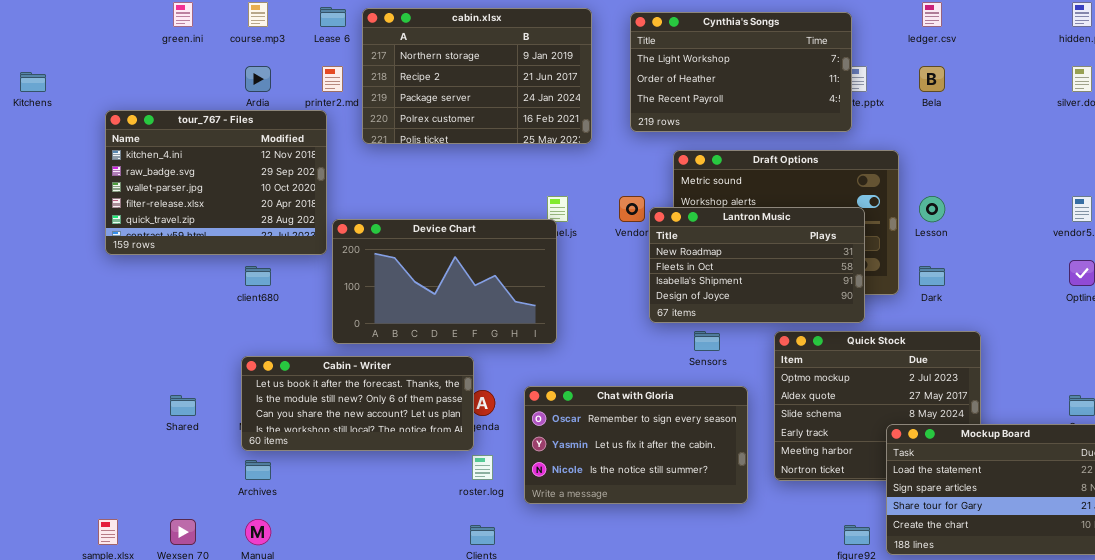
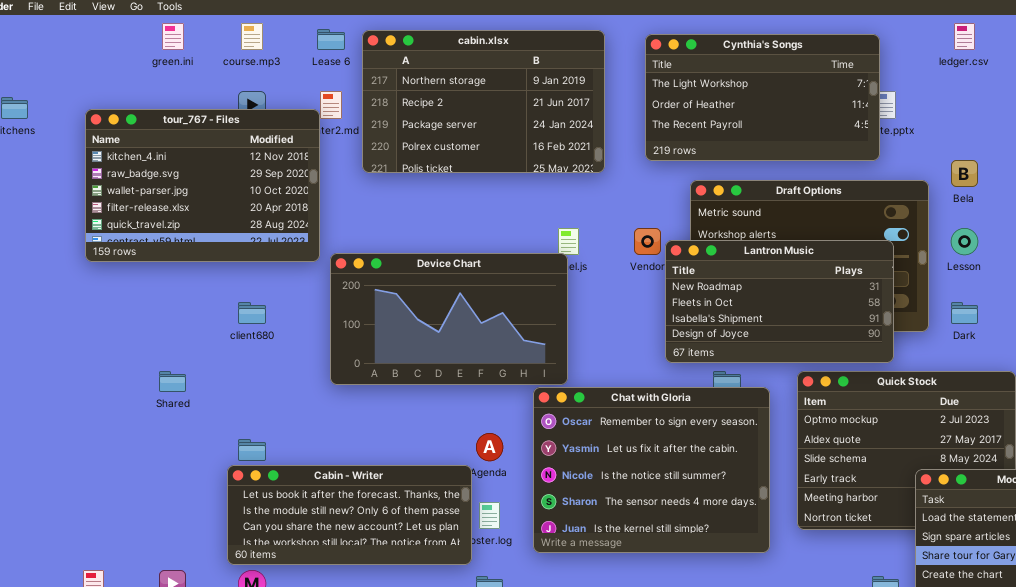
Bela: [919,66,945,92] -> [951,160,978,187], moved
tour_767 - Files: [105,110,327,255] -> [85,109,320,262], moved
Cabin - Writer: [241,356,474,451] -> [227,465,472,565], moved
Chat with Gloria: [524,386,748,504] -> [533,387,770,553], resized
Shared: [170,395,196,416] -> [159,371,186,392], moved

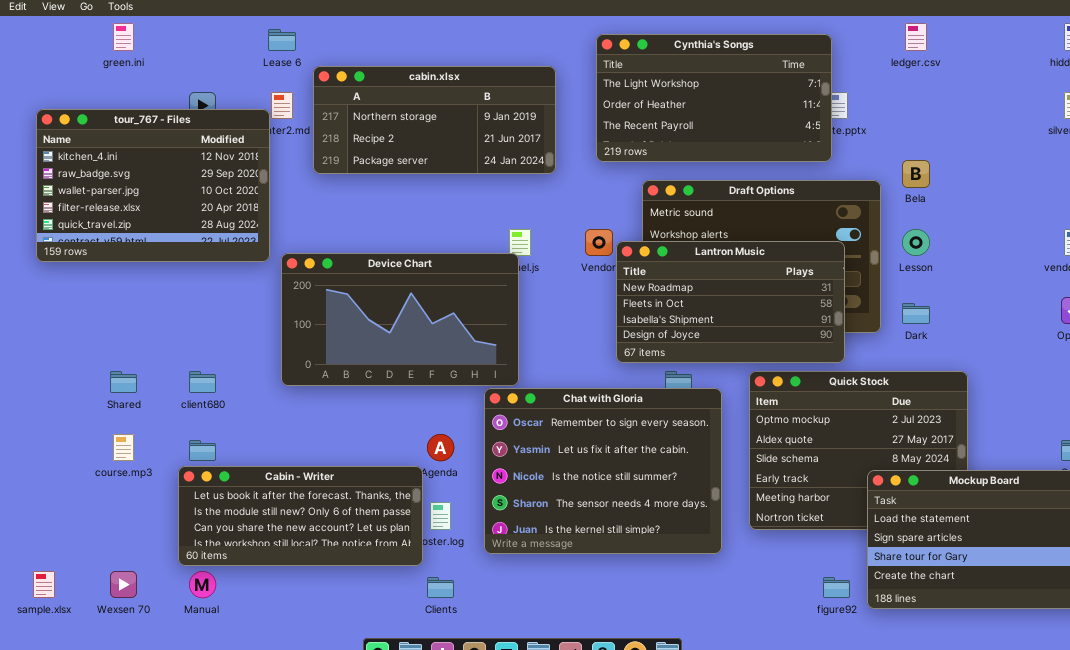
course.mp3: [241,23,263,50] -> [113,434,134,461], moved
cabin.xlsx: [362,30,605,173] -> [313,66,556,174], resized
client680: [238,302,266,324] -> [189,371,216,393], moved

